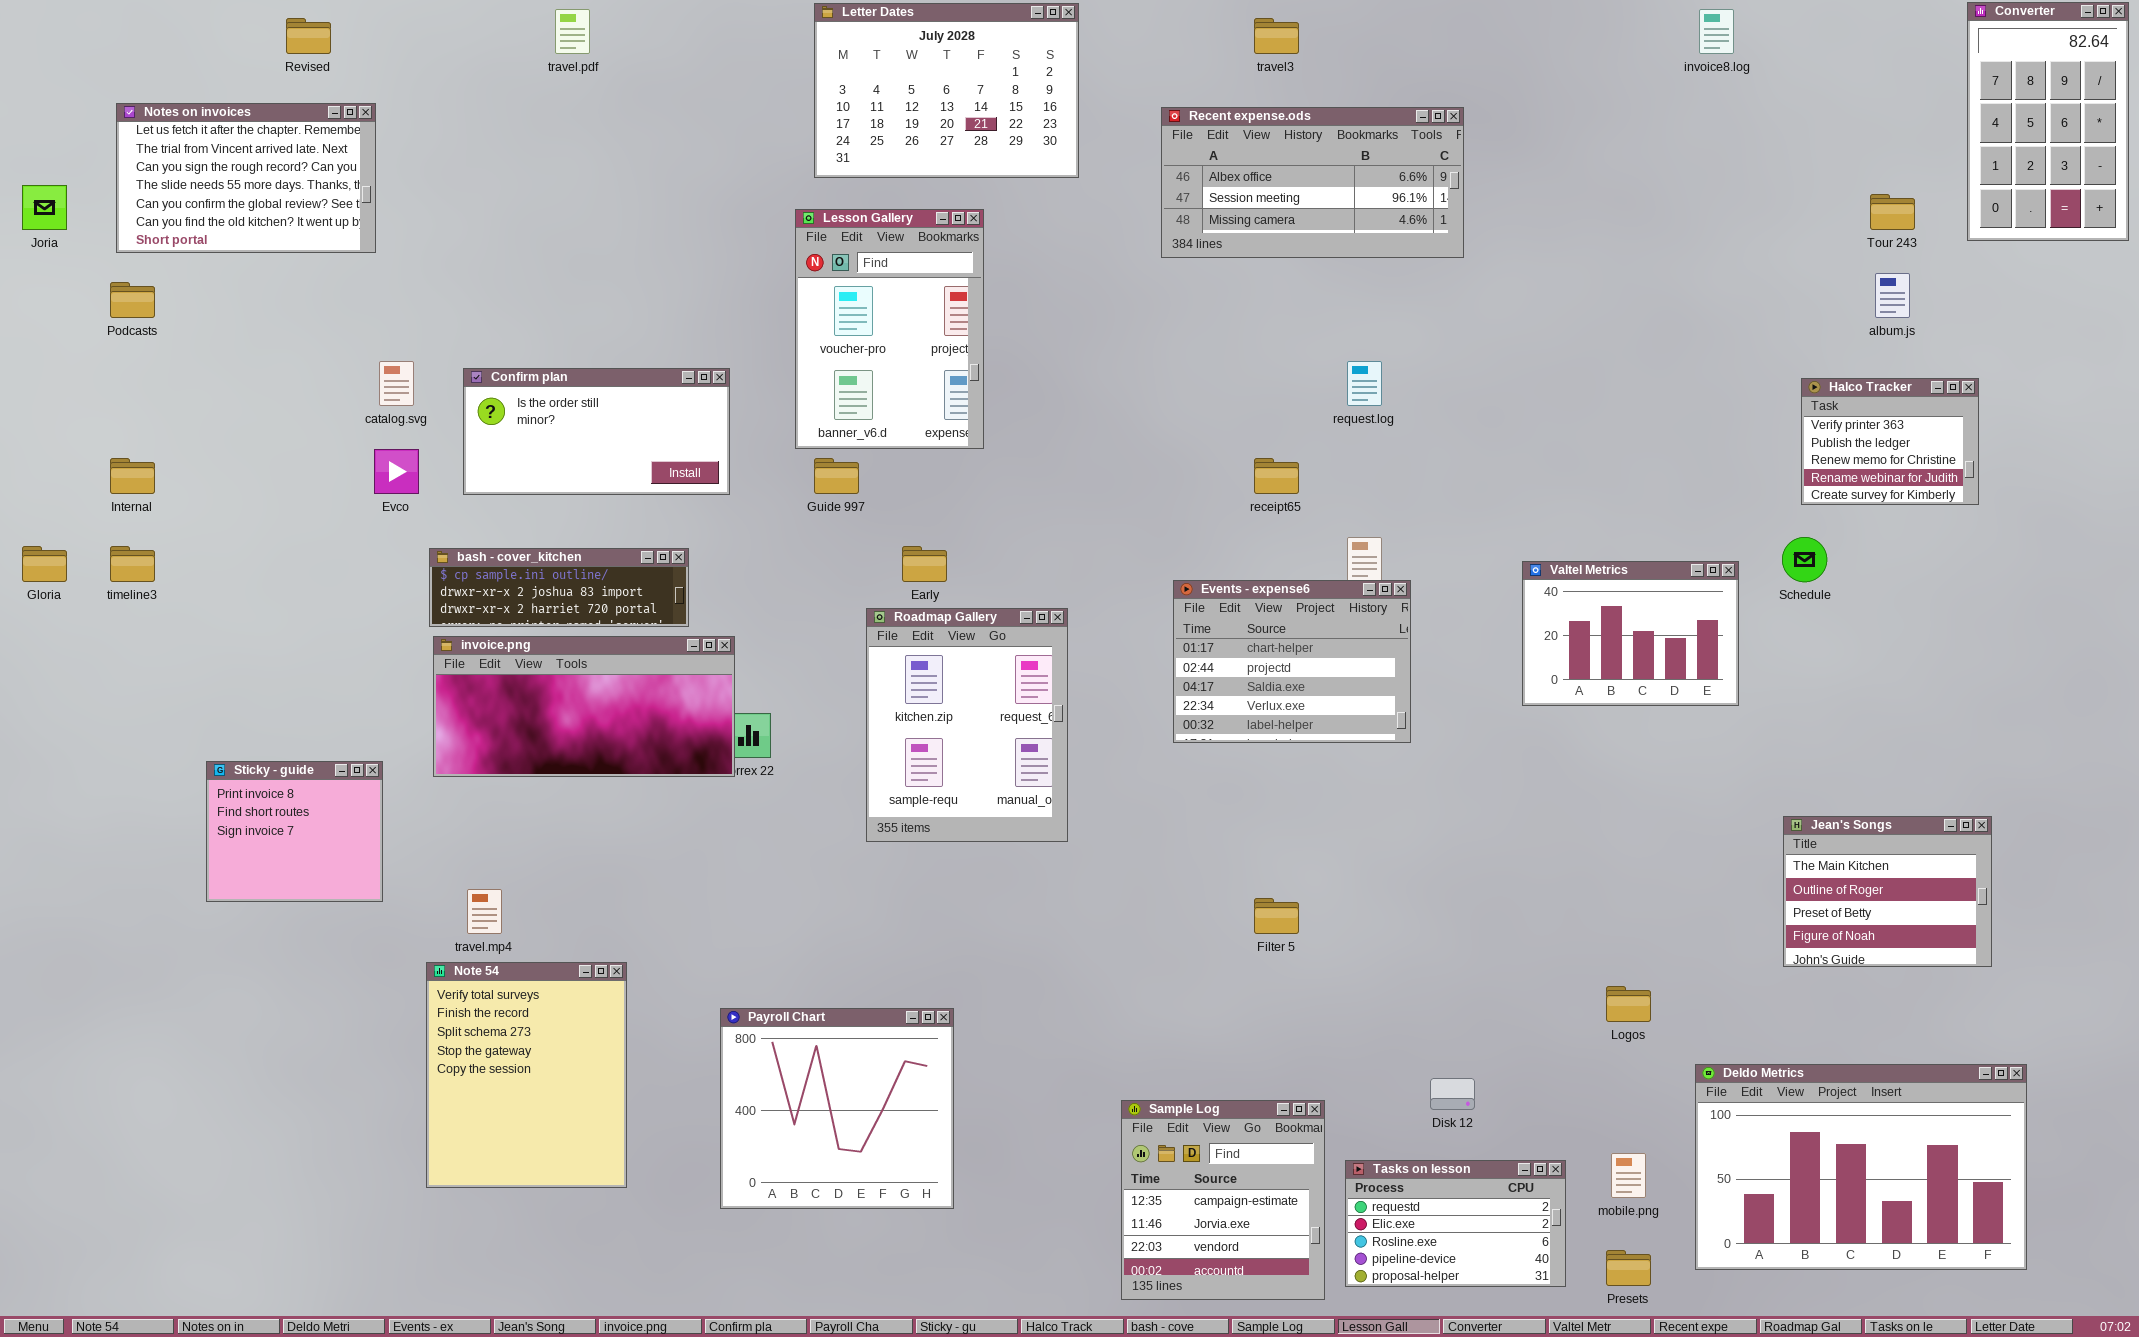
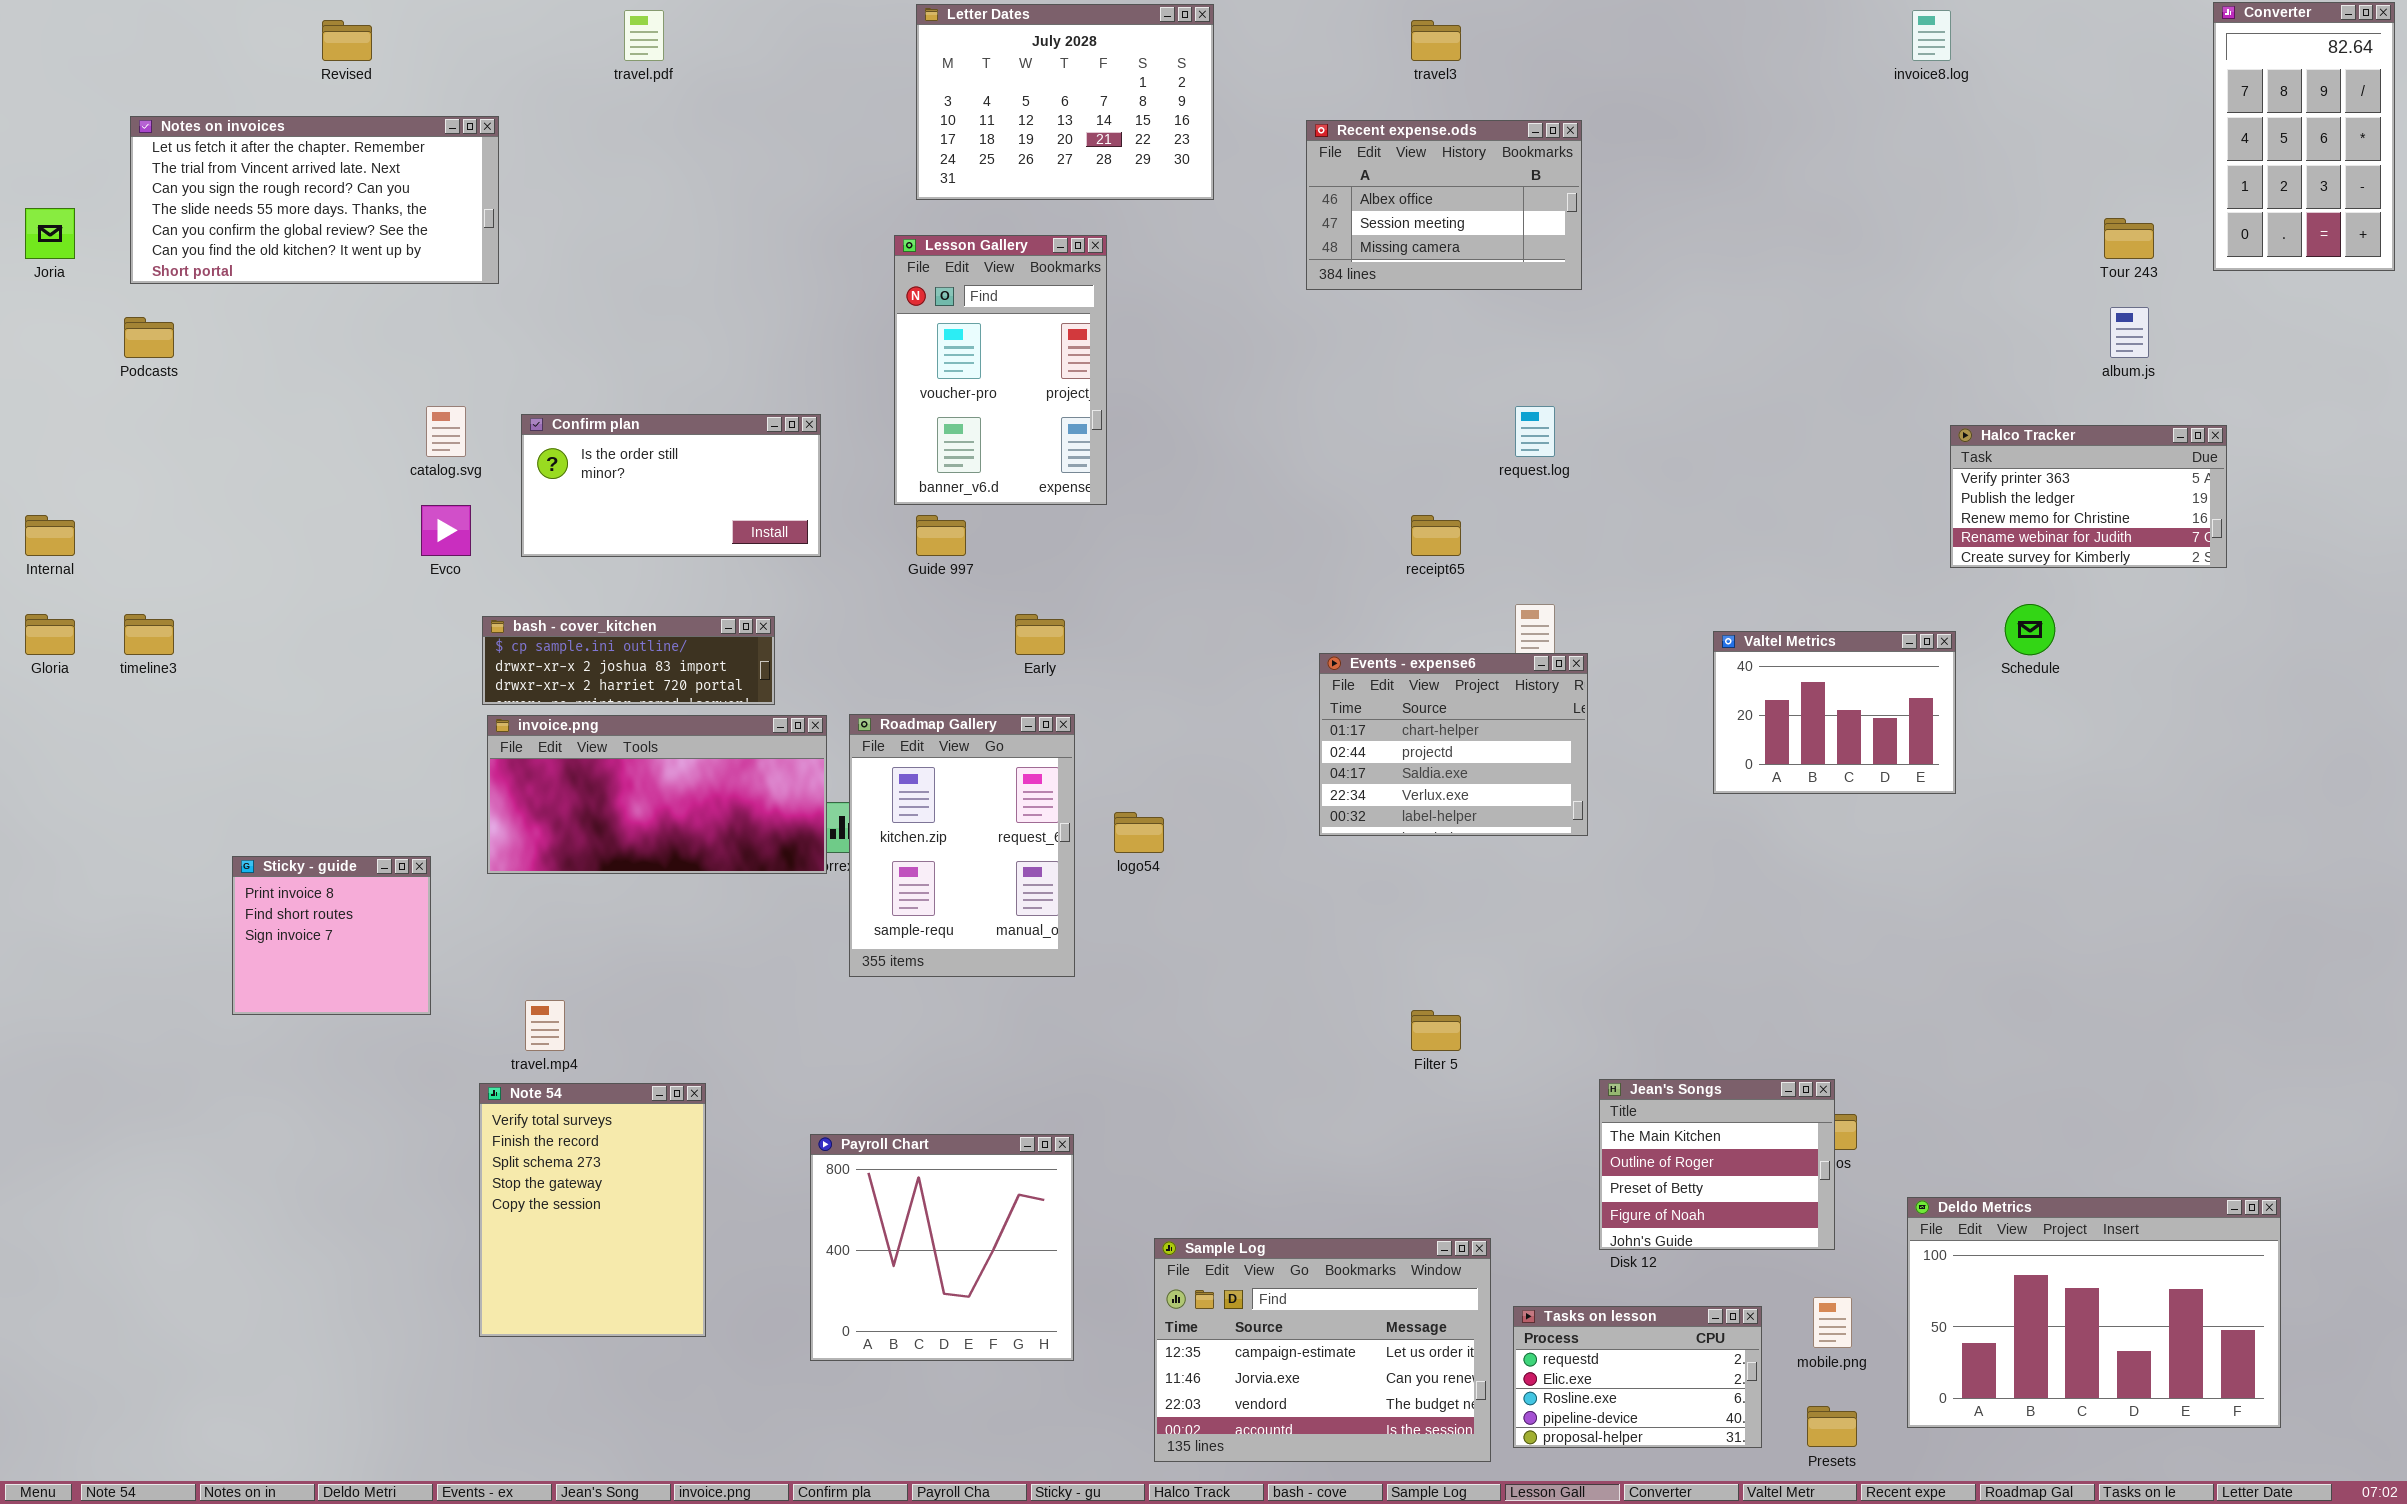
Notes on invoices: [116,103,376,253] -> [130,116,499,284], resized
Recent expense.ods: [1161,107,1464,258] -> [1306,120,1582,290], resized
Halco Tracker: [1801,378,1979,505] -> [1950,425,2227,568], resized
Internal: [110,458,155,494] -> [25,515,75,556], moved
Roadmap Gallery: [866,608,1068,842] -> [849,714,1075,977], moved
Jean's Songs: [1783,816,1992,967] -> [1599,1079,1835,1250], moved
Sample Log: [1121,1100,1325,1300] -> [1154,1238,1491,1462], resized

